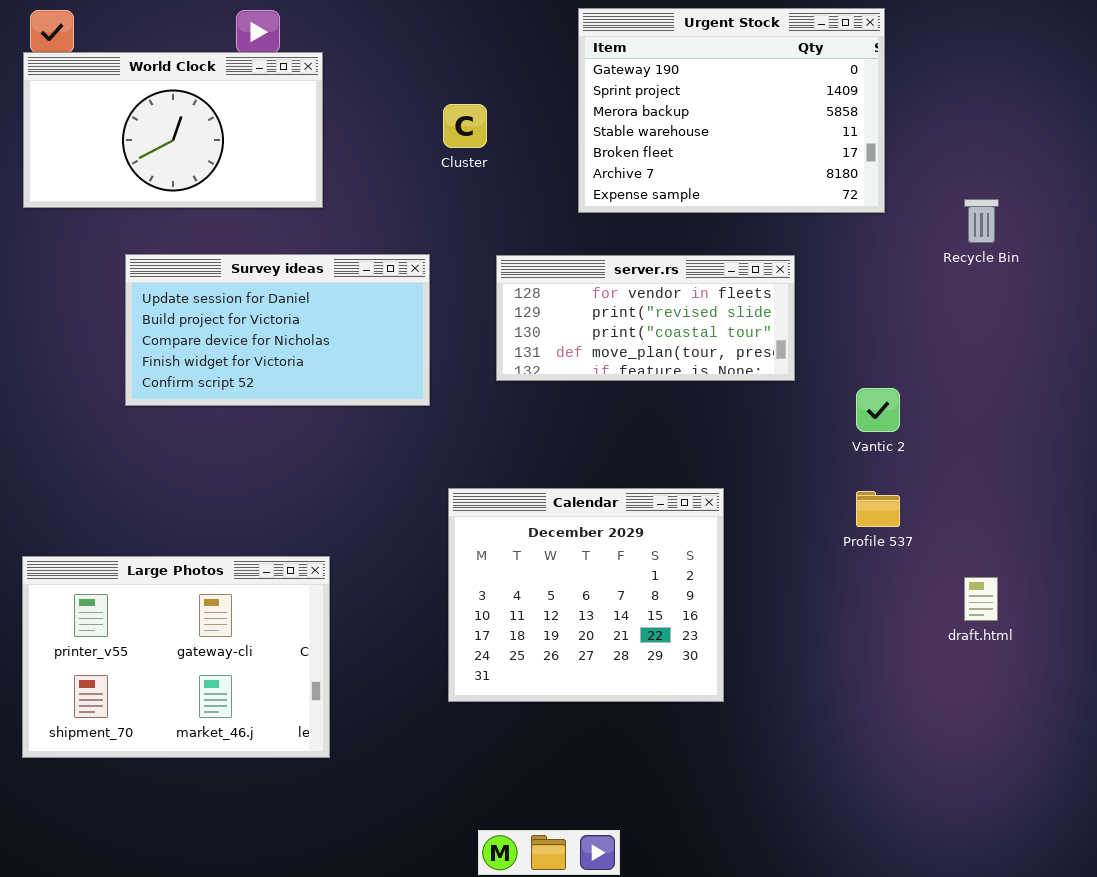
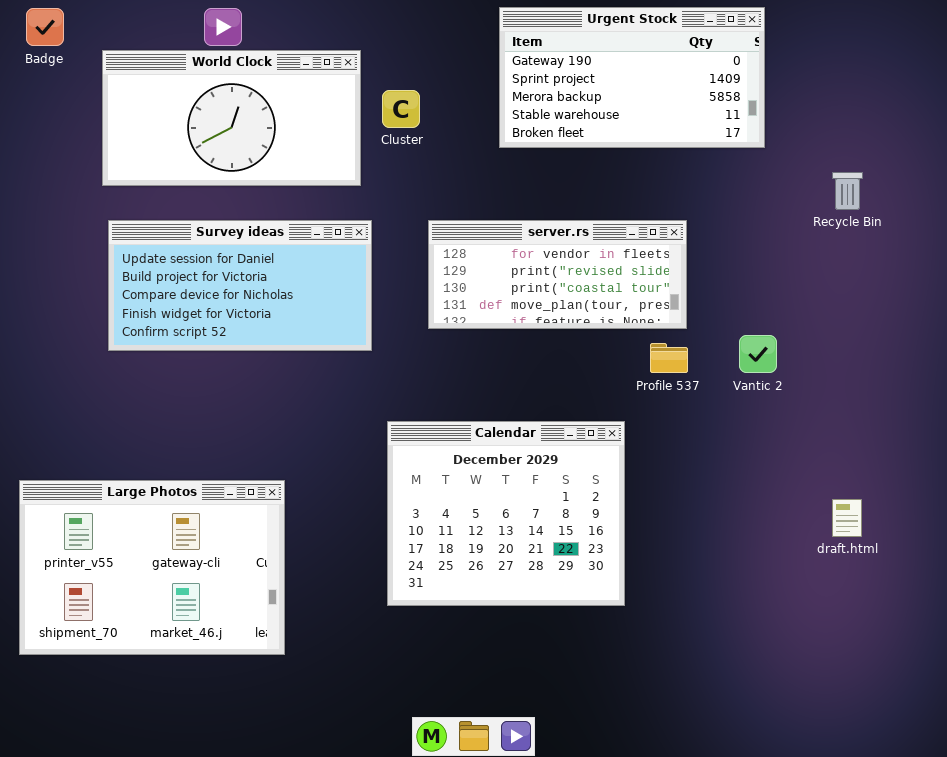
Urgent Stock: [578,8,885,213] -> [499,7,765,148], resized
World Clock: [23,52,323,208] -> [102,50,361,186], moved
Profile 537: [856,491,900,527] -> [650,343,688,373], moved

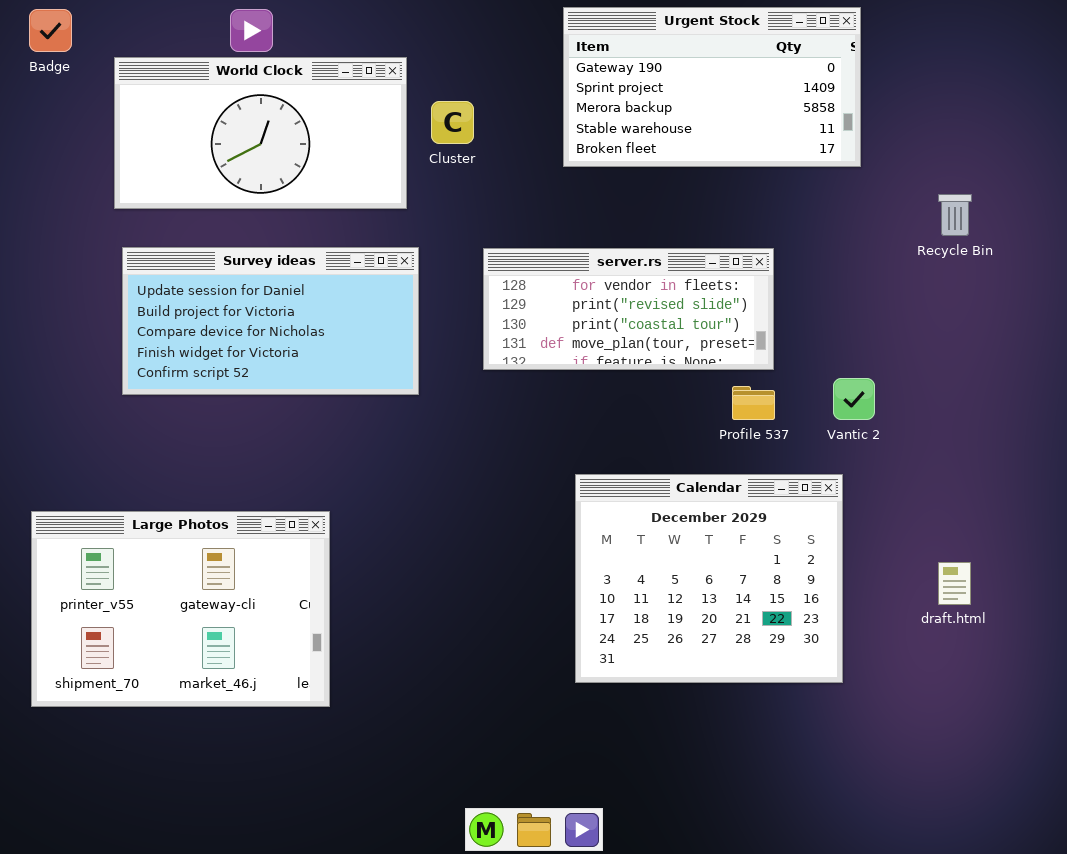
Calendar: [387,421,625,606] -> [575,474,843,683], moved
Large Photos: [19,480,285,655] -> [31,511,330,707], moved

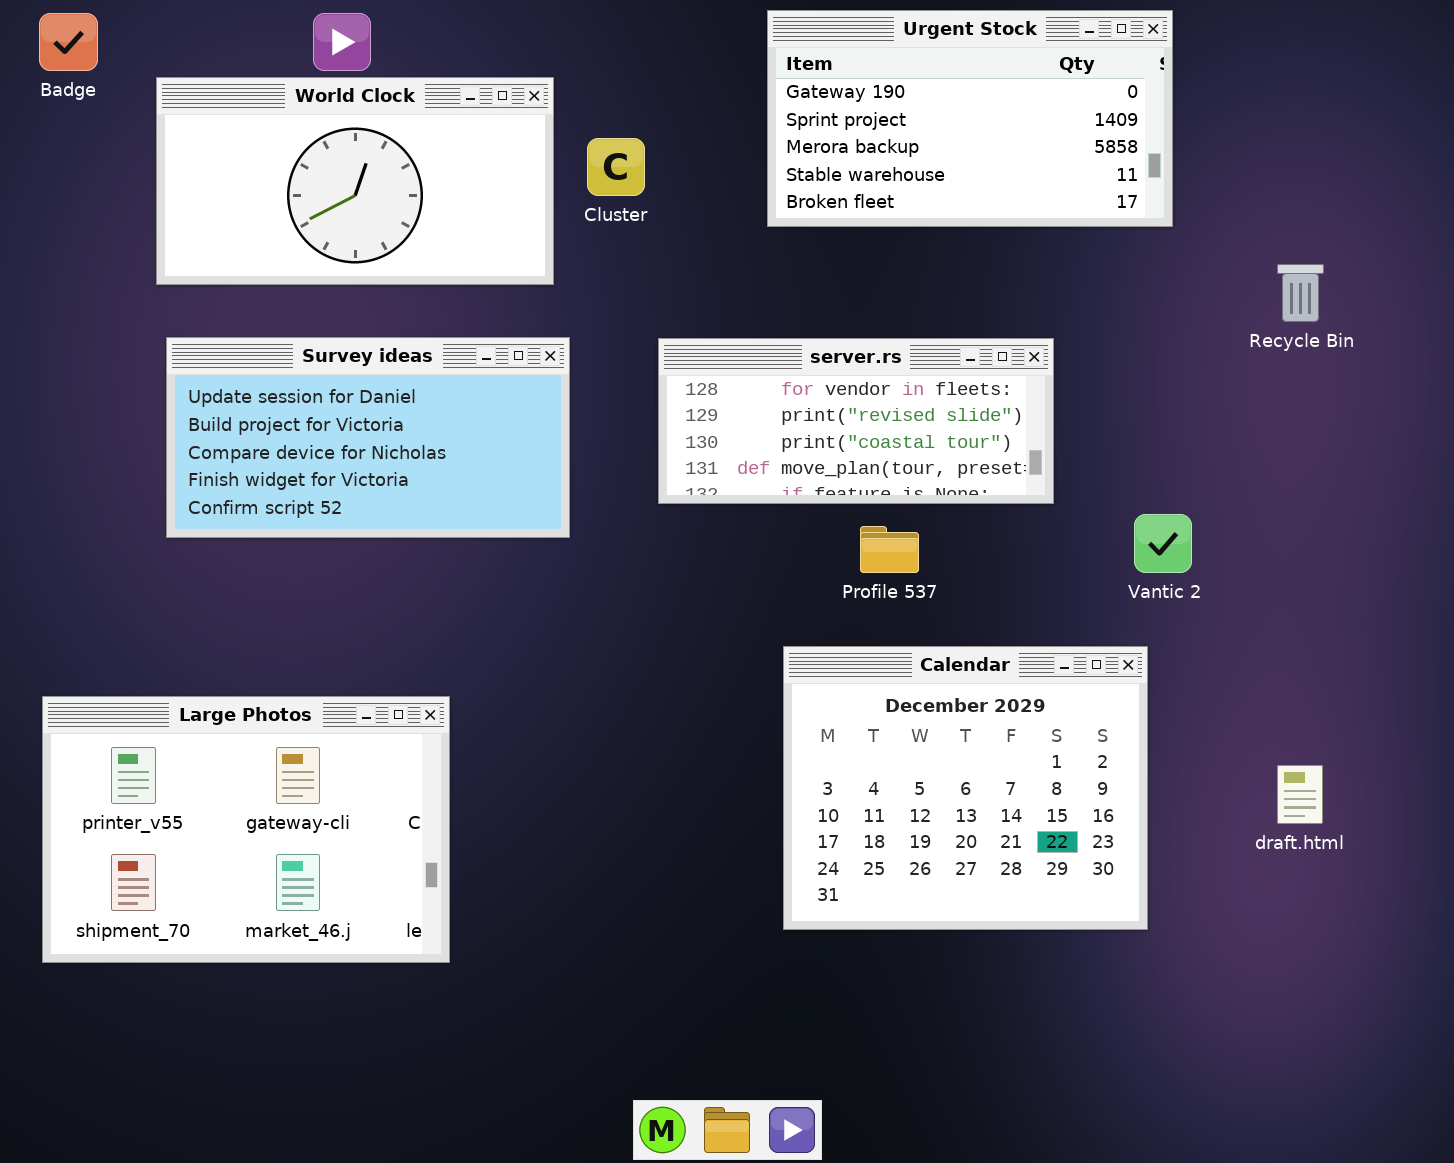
Profile 537: [732,386,775,420] -> [860,526,919,573], moved

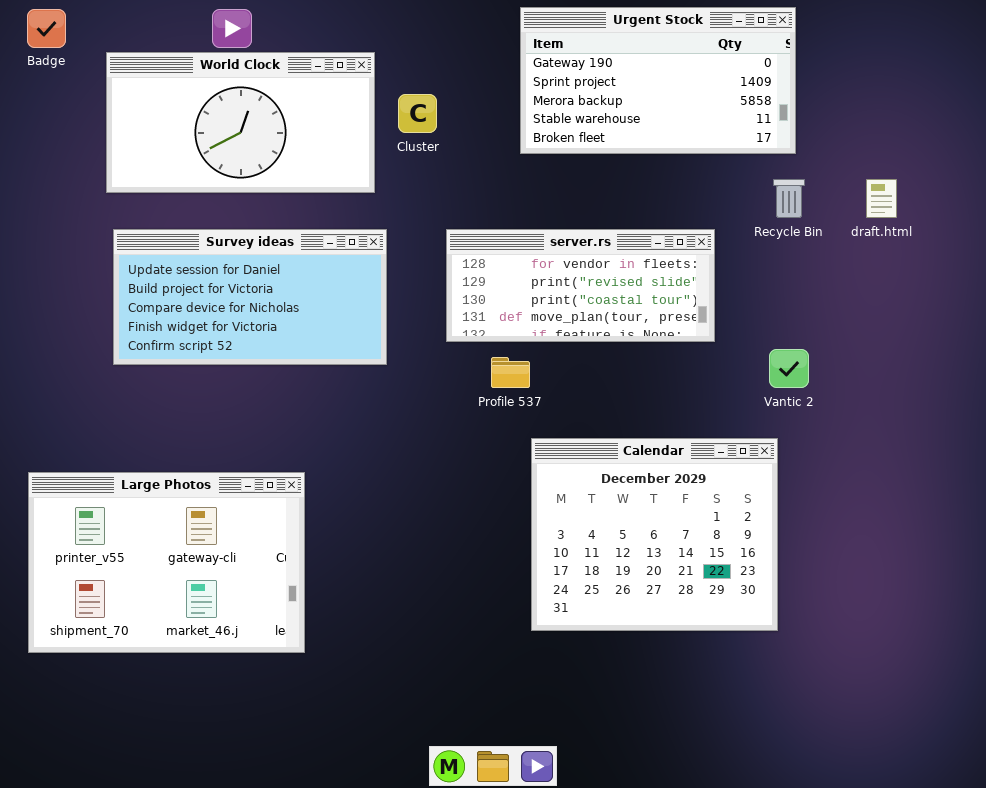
Recycle Bin: [1277,264,1324,322] -> [773,179,805,218], moved
Profile 537: [860,526,919,573] -> [491,357,530,388], moved
draft.html: [1277,765,1323,824] -> [866,179,897,218], moved

